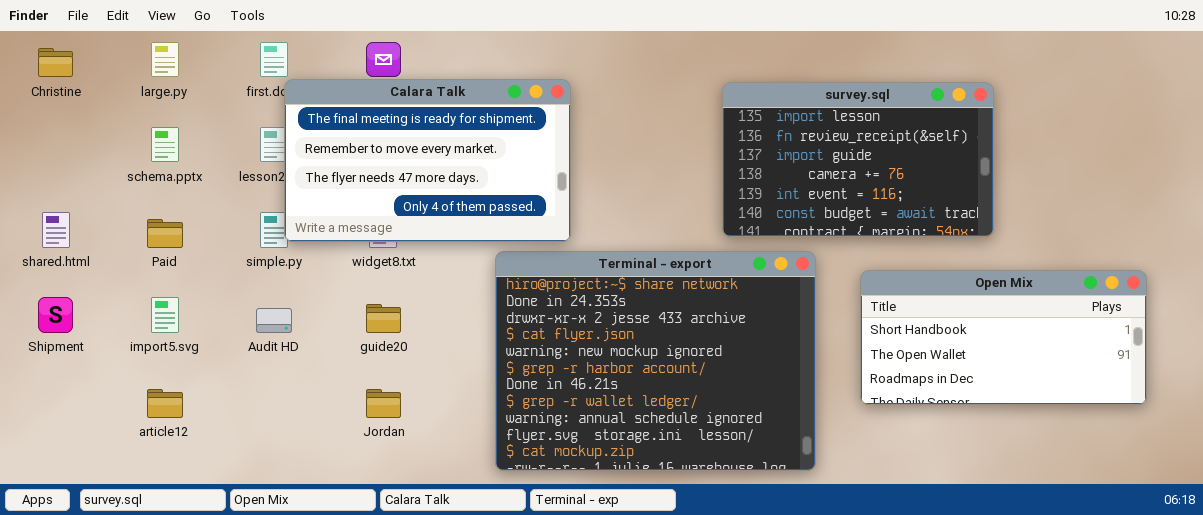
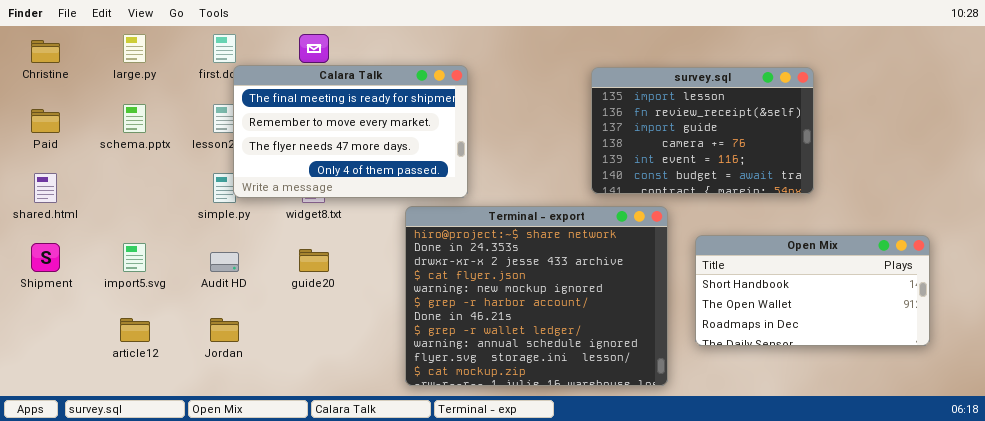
Paid: [147,219,183,248] -> [31,109,60,133], moved
Open Mix: [860,270,1147,405] -> [695,235,930,346], moved
Jordan: [366,389,401,418] -> [210,318,239,342], moved

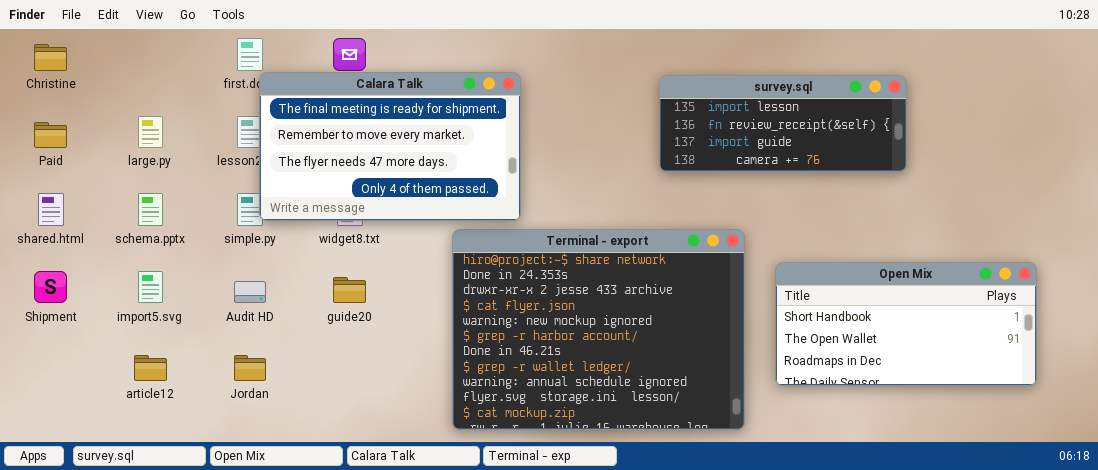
large.py: [123,34,146,63] -> [138,116,163,148], moved
survey.sql: [591,67,814,194] -> [659,75,907,172], resized
schema.pptx: [123,104,146,133] -> [138,193,163,226], moved

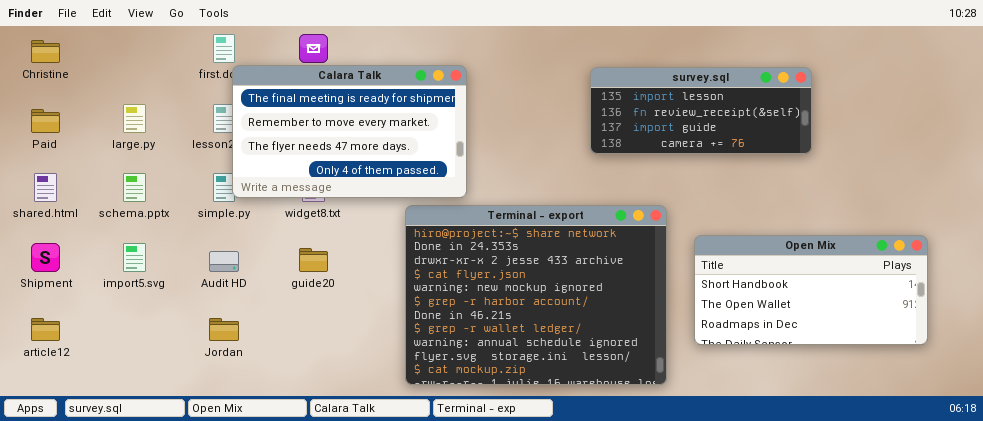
article12: [134,355,167,381] -> [31,318,60,341], moved

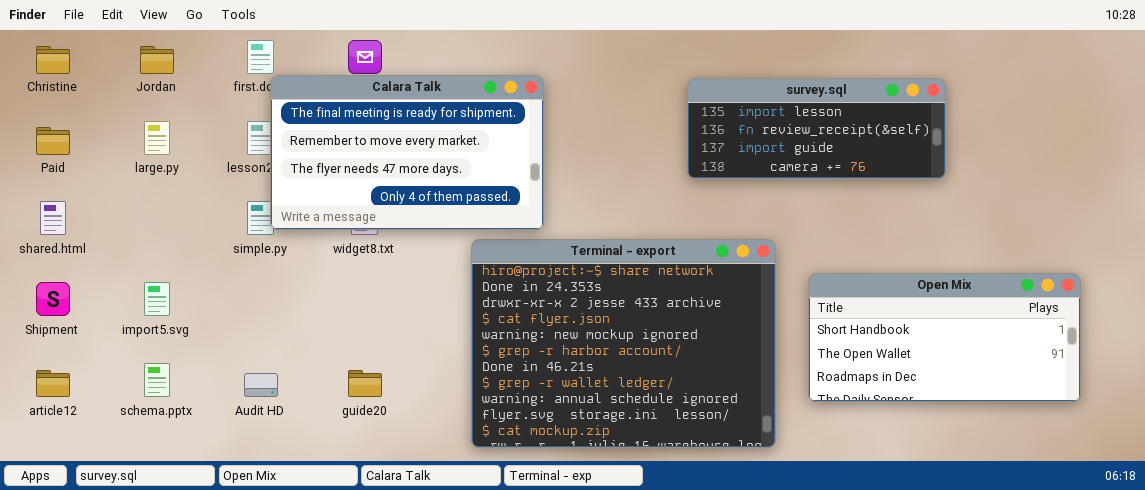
schema.pptx: [123,173,146,202] -> [144,363,170,397], moved
guide20: [299,248,328,272] -> [348,370,382,397], moved
Audit HD: [209,251,239,272] -> [244,373,278,397], moved
Jordan: [209,318,239,341] -> [140,46,174,74], moved

